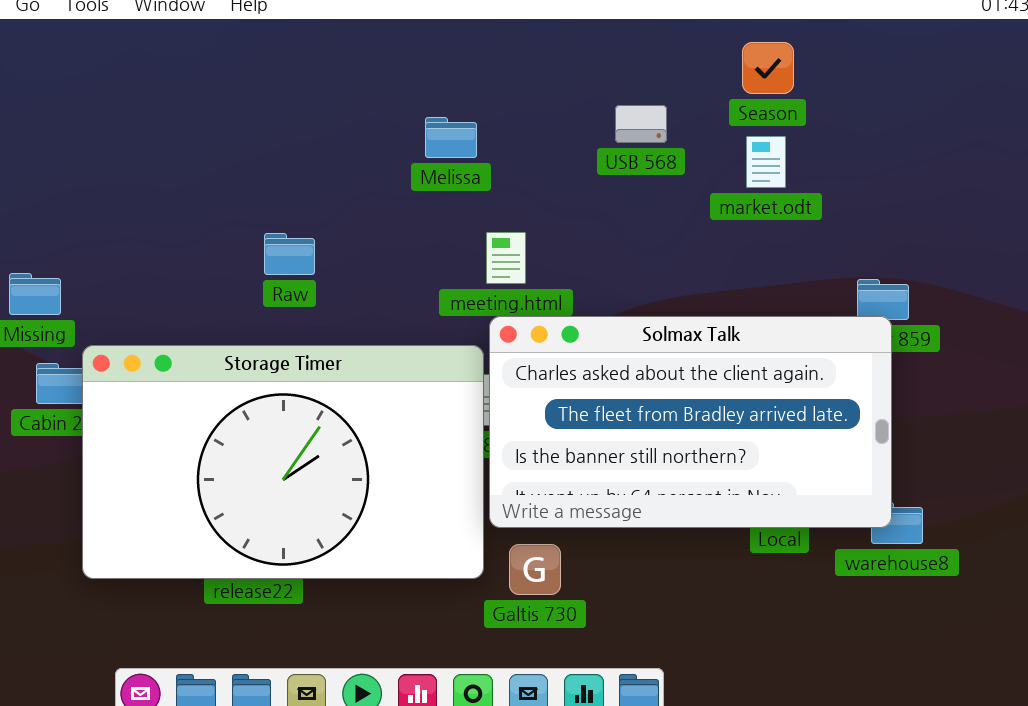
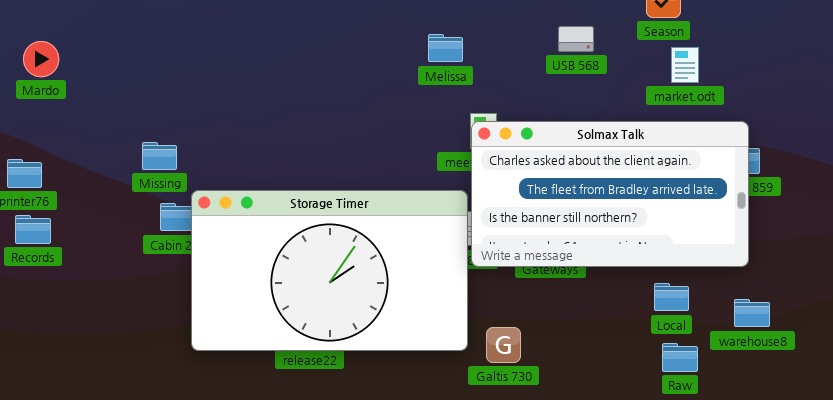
market.odt: [746,136,786,188] -> [671,47,699,83], moved
Raw: [264,233,315,275] -> [662,343,698,372], moved
Solmax Talk: [489,316,892,528] -> [471,121,749,267], moved

